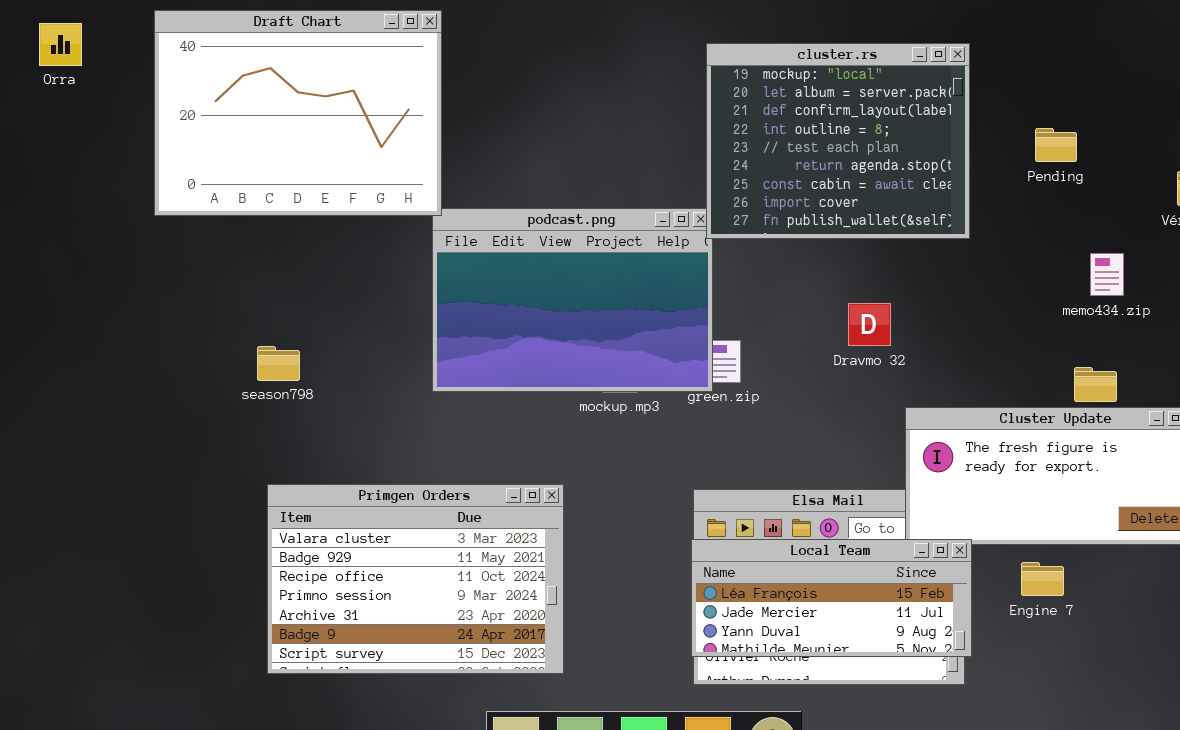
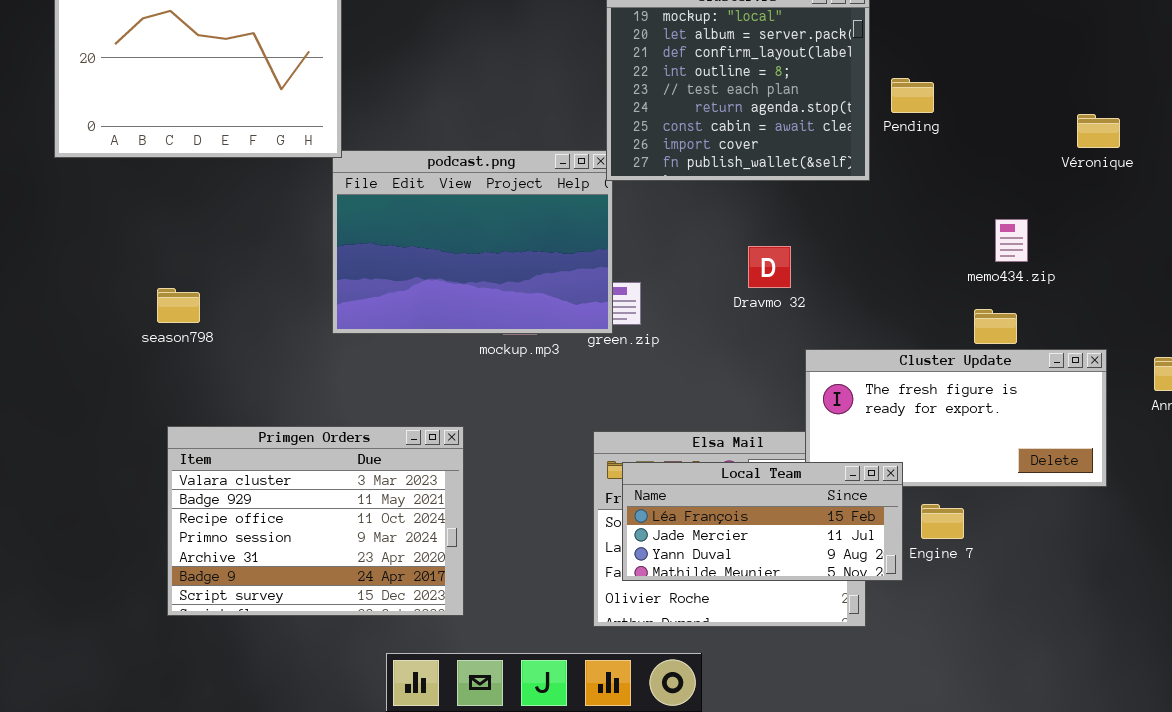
Pending: [1035,128,1077,162] -> [891,78,934,113], moved
memo434.zip: [1090,253,1124,296] -> [995,219,1028,262], moved
Local Team: [691,539,972,657] -> [622,462,903,581], moved

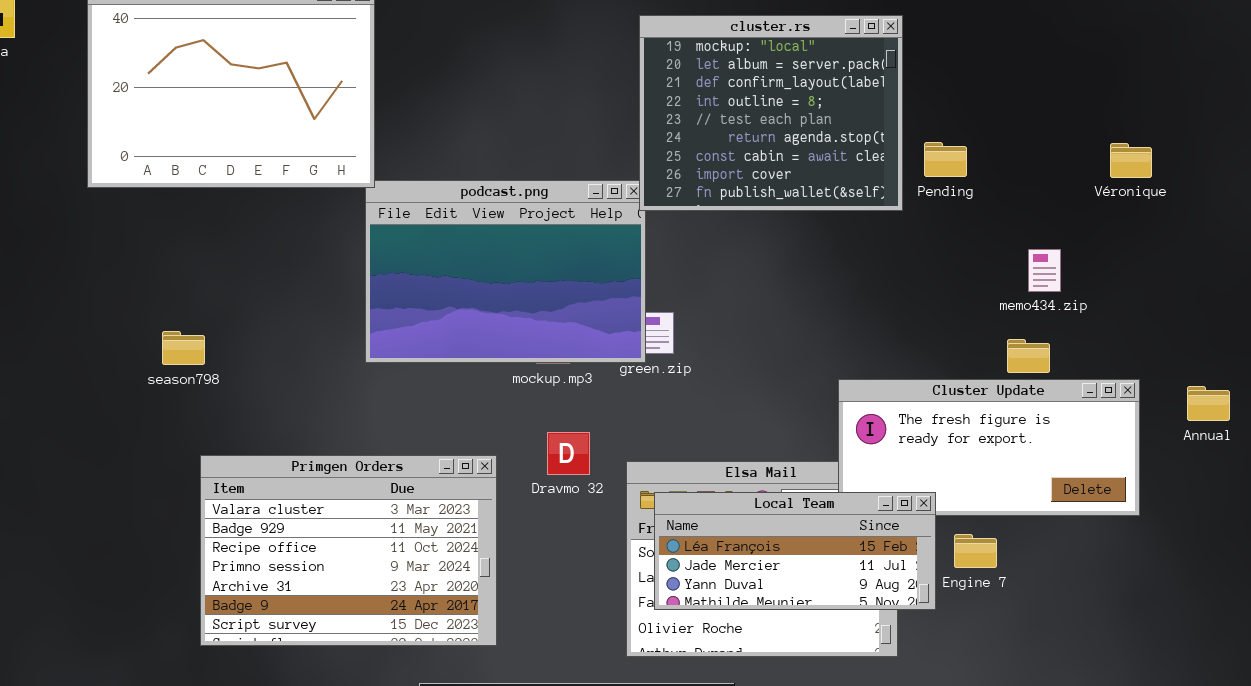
Pending: [891,78,934,113] -> [924,142,967,177], moved
Dravmo 32: [748,246,791,288] -> [547,432,590,475], moved
season798: [157,288,200,323] -> [162,331,205,365], moved

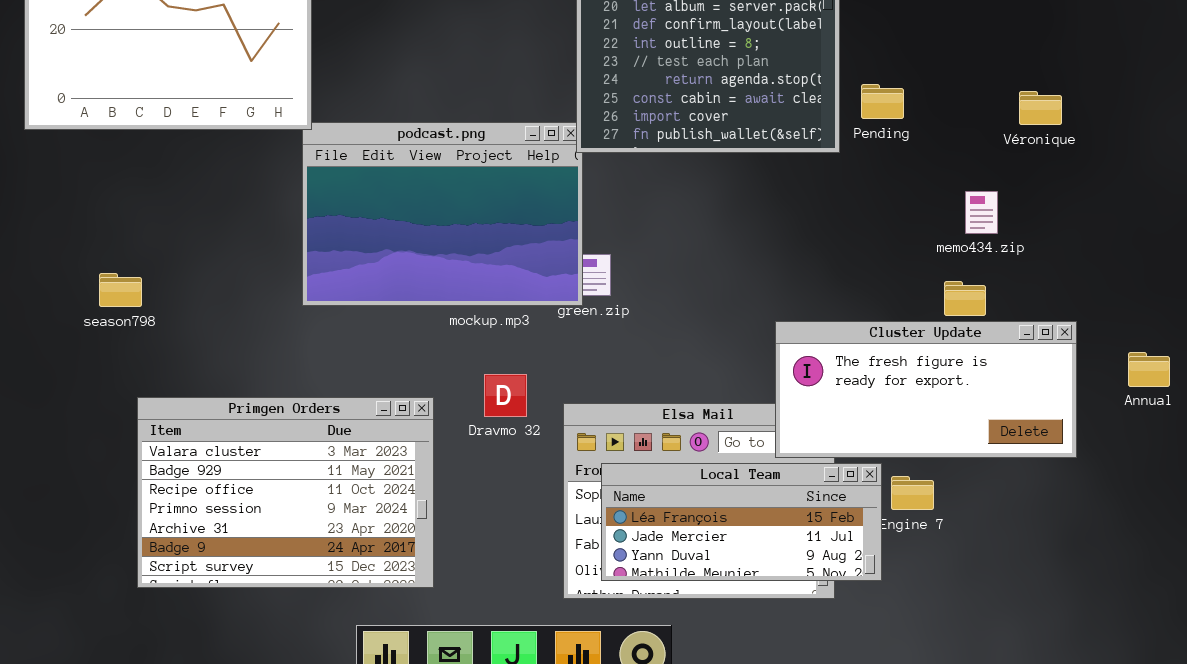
Véronique: [1110,143,1152,178] -> [1019,91,1062,125], moved
Annual: [1187,386,1230,421] -> [1128,352,1170,387], moved
Local Team: [654,492,936,610] -> [601,463,882,581], moved

